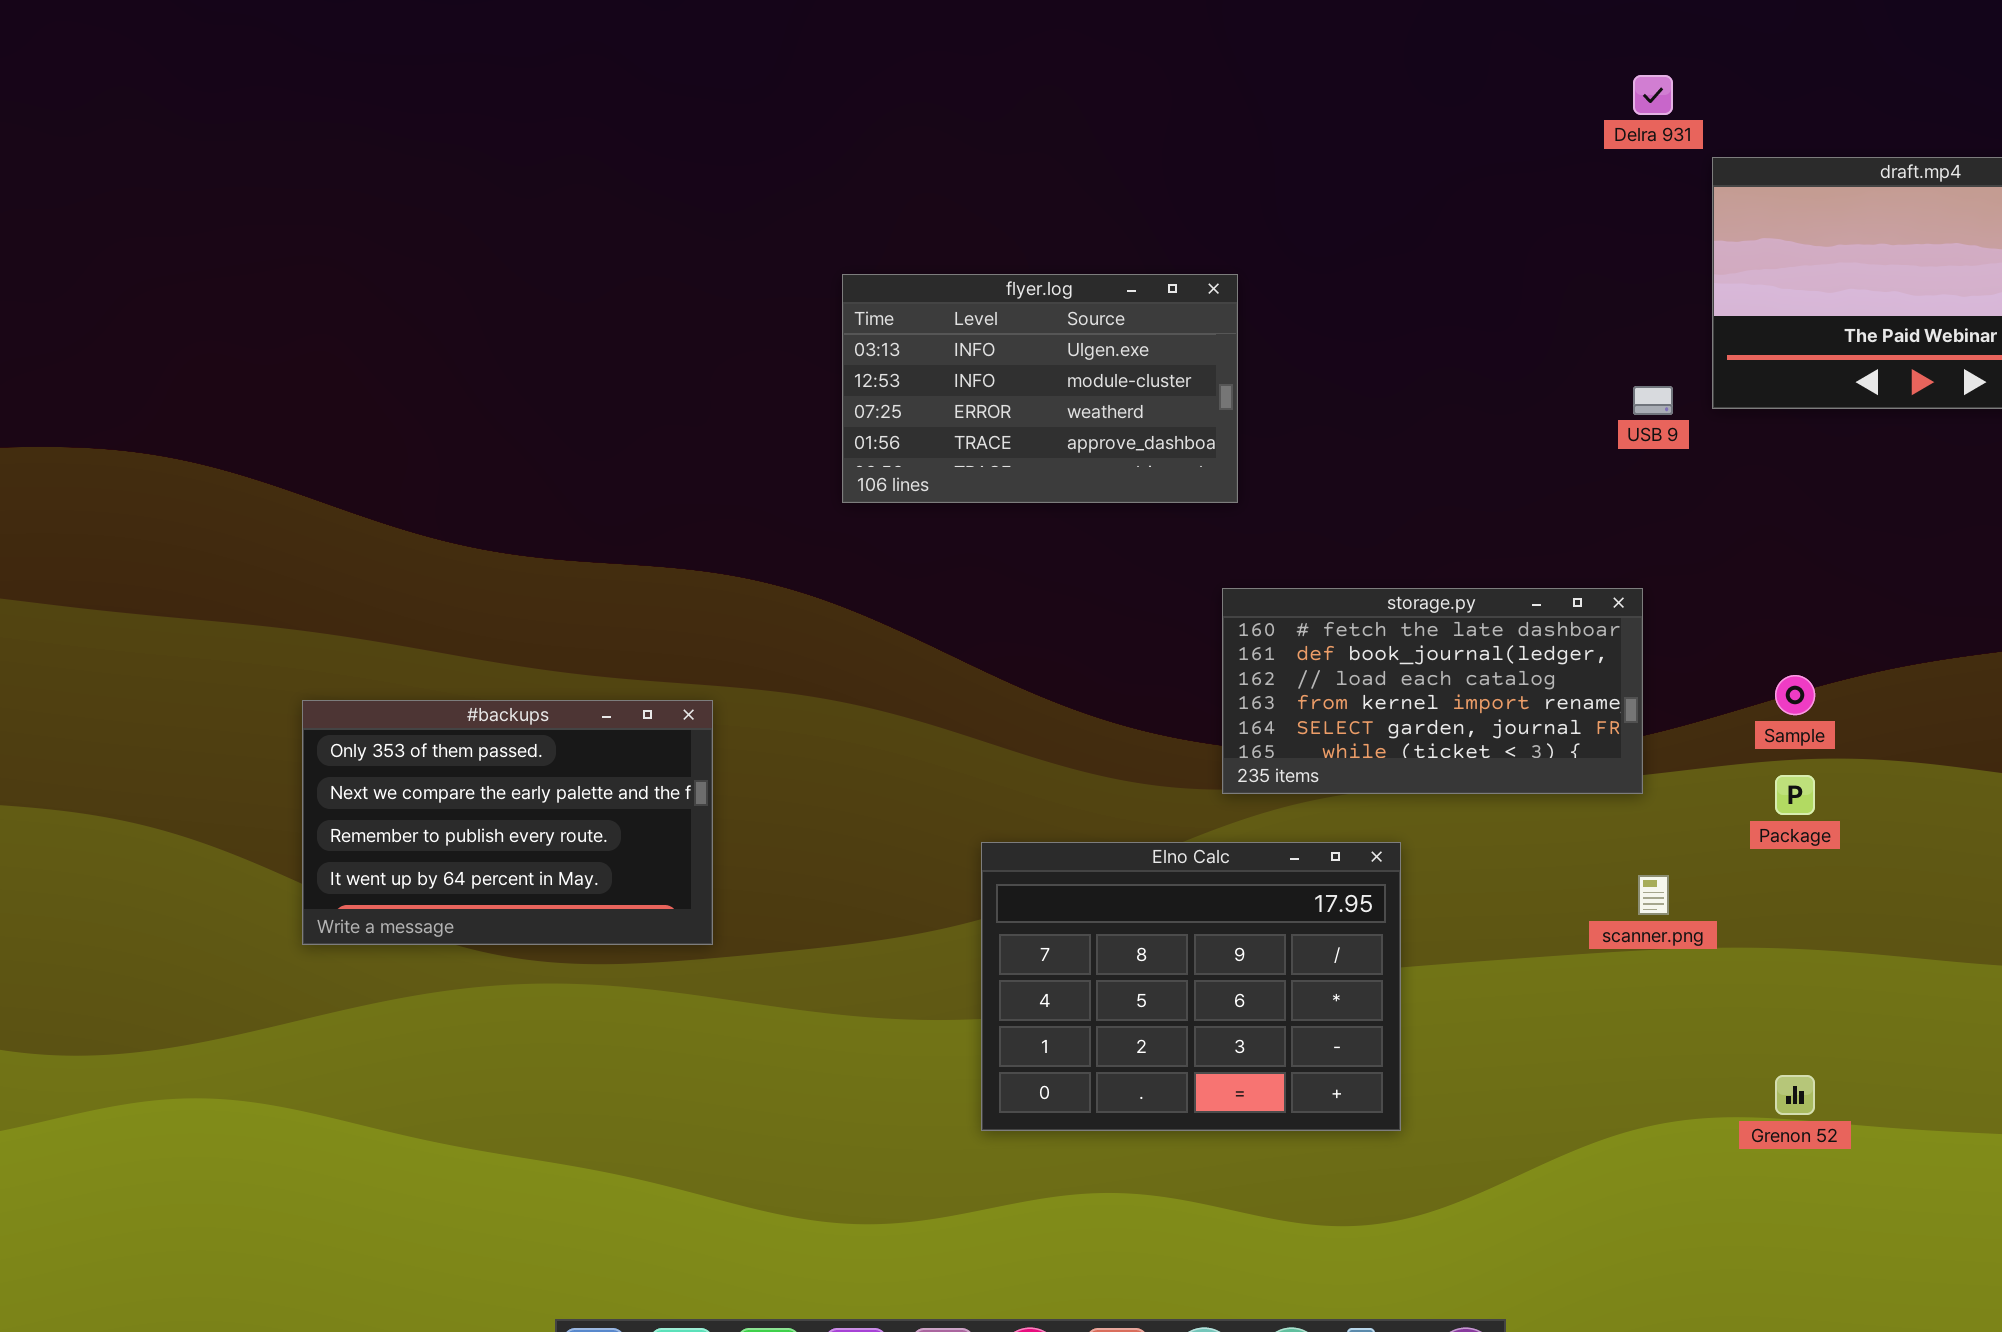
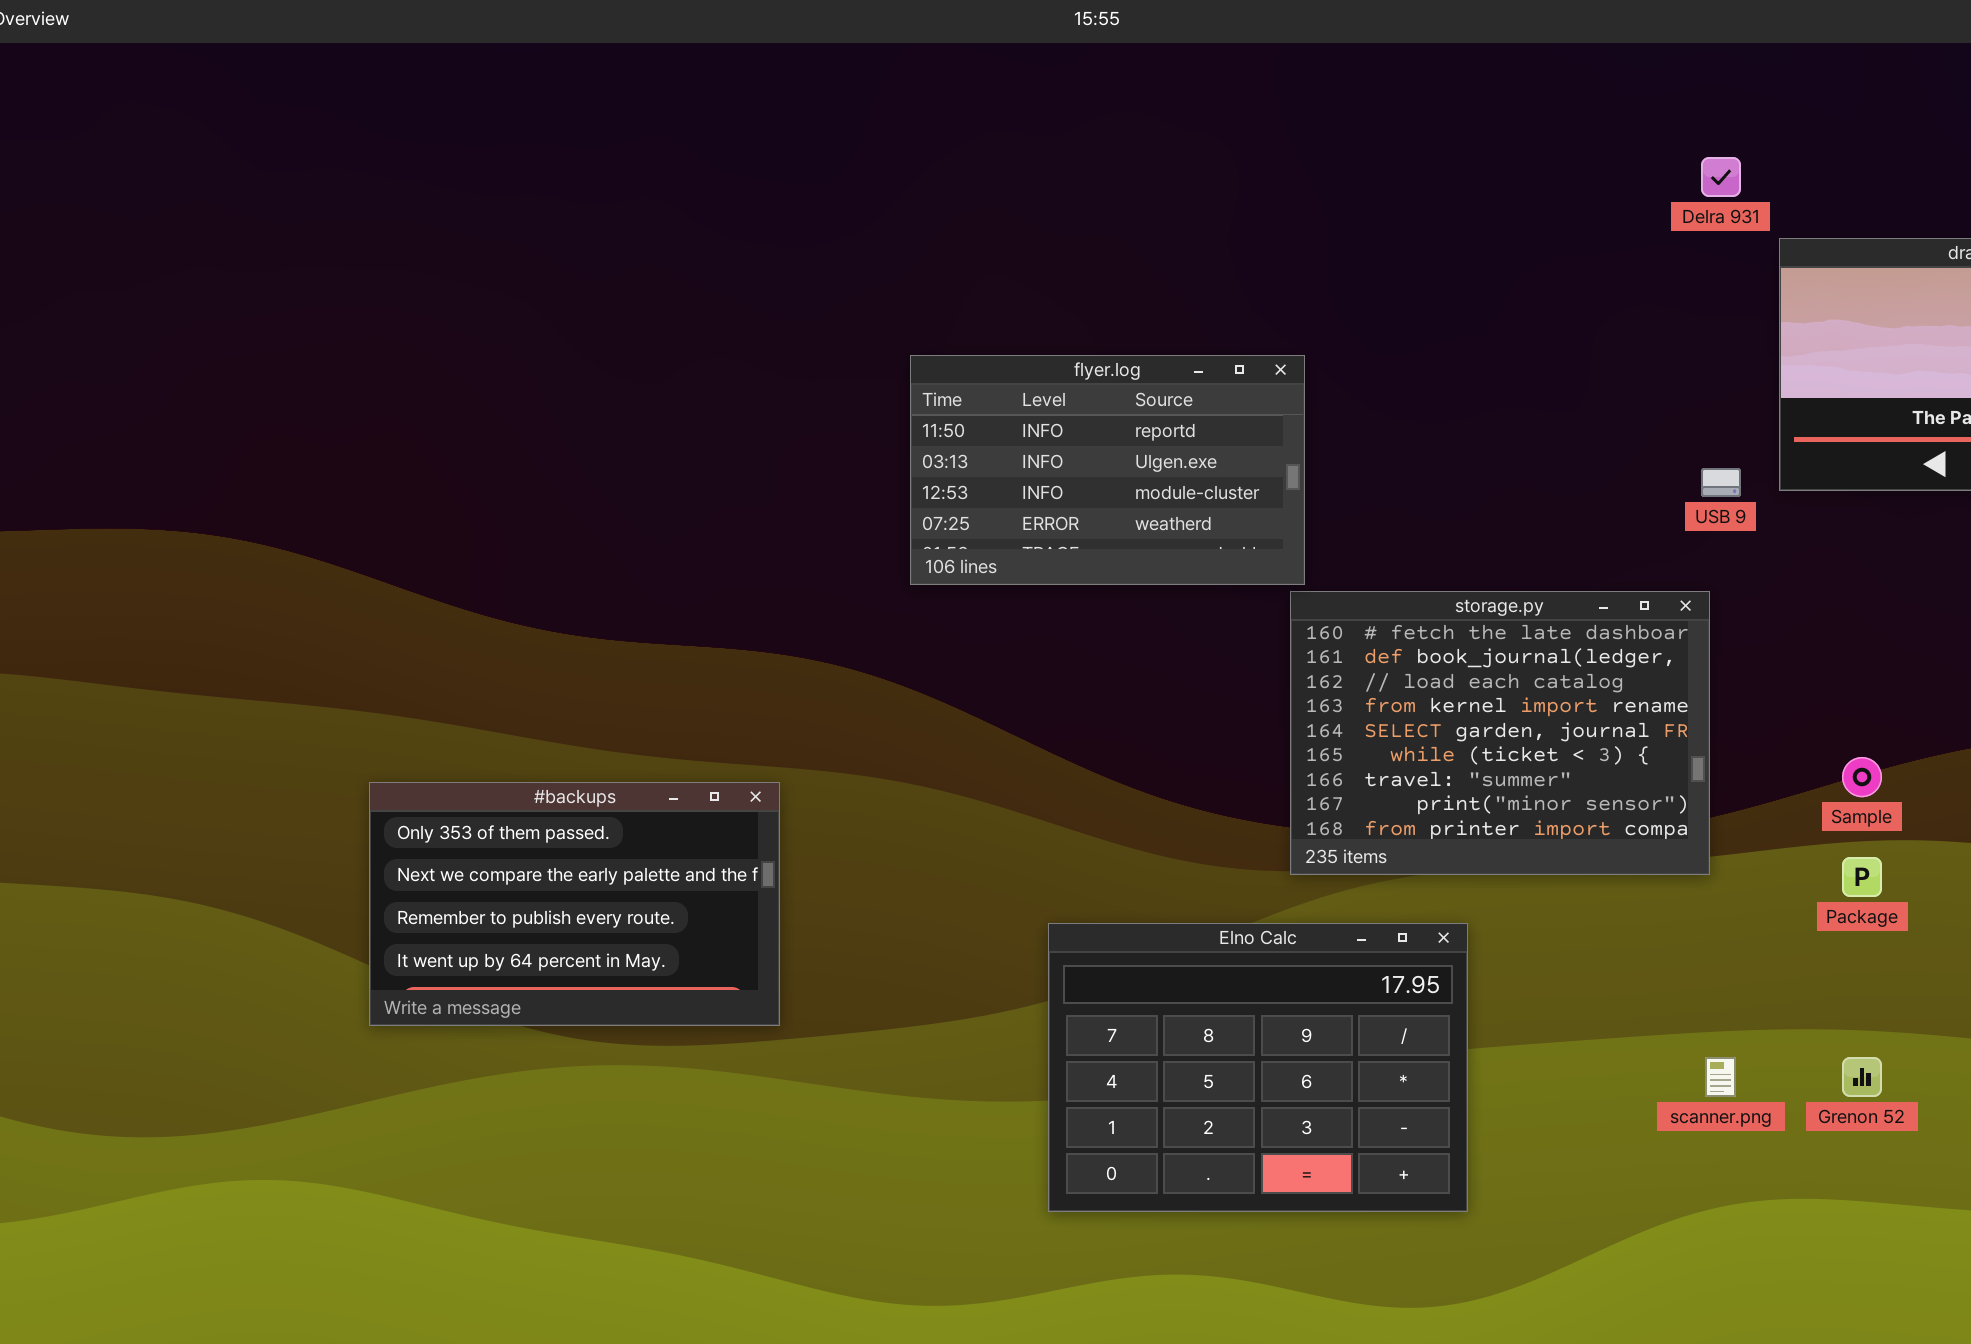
flyer.log: [842,274,1238,503] -> [910,355,1305,585], scrolled up 1 row
storage.py: [1222,588,1643,794] -> [1290,591,1710,875], resized
scanner.png: [1638,875,1669,915] -> [1705,1057,1736,1097], moved
Grenon 52: [1775,1075,1815,1115] -> [1842,1057,1882,1097], moved

